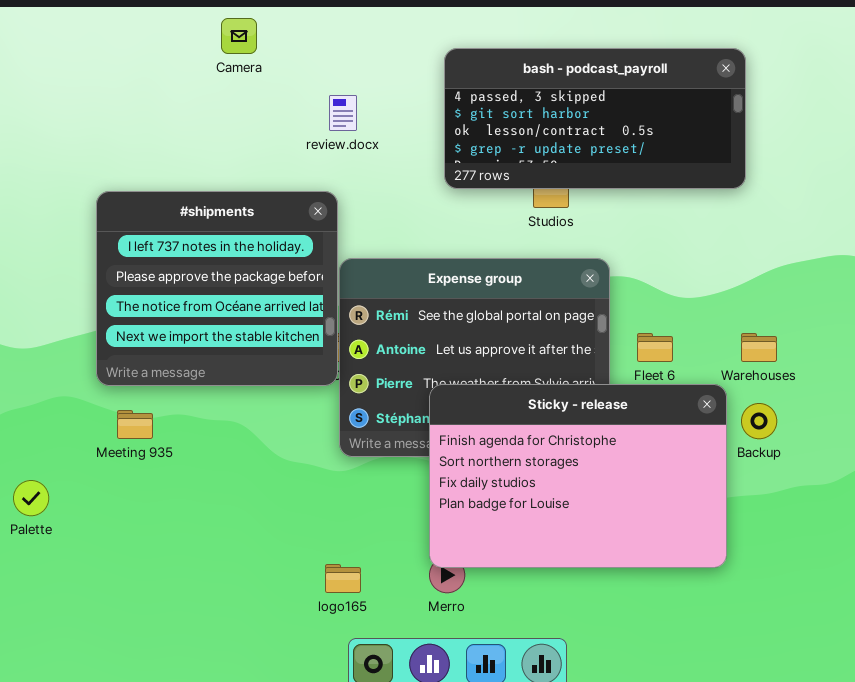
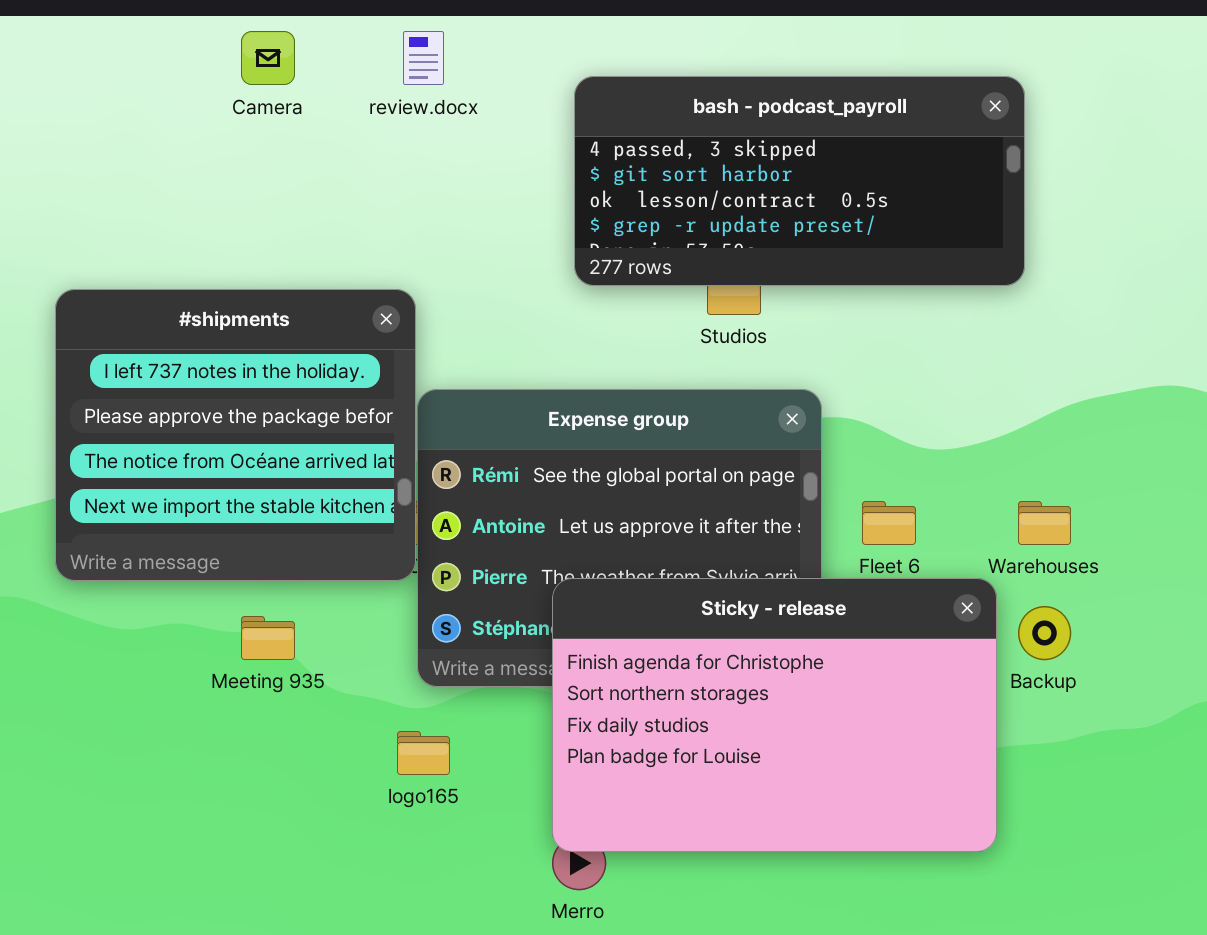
review.docx: [329,95,357,131] -> [403,31,444,85], moved
Meeting 935: [117,410,153,439] -> [241,616,295,660], moved
logo165: [325,564,361,593] -> [397,731,450,775], moved

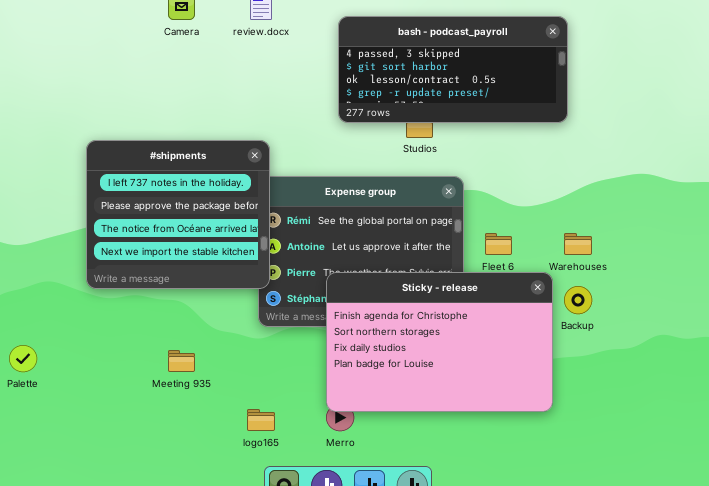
#shipments: [55,289,416,581] -> [86,140,270,289], moved
Meeting 935: [241,616,295,660] -> [168,350,195,372], moved
logo165: [397,731,450,775] -> [247,409,275,431], moved

